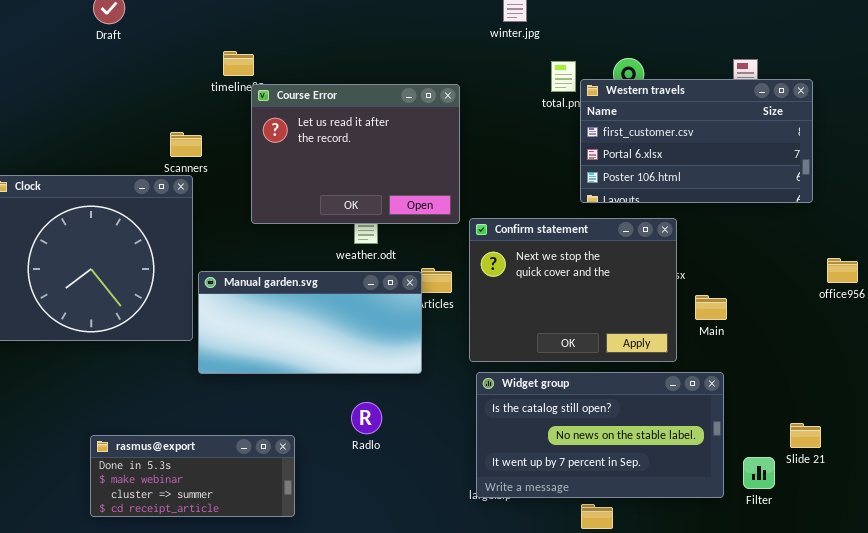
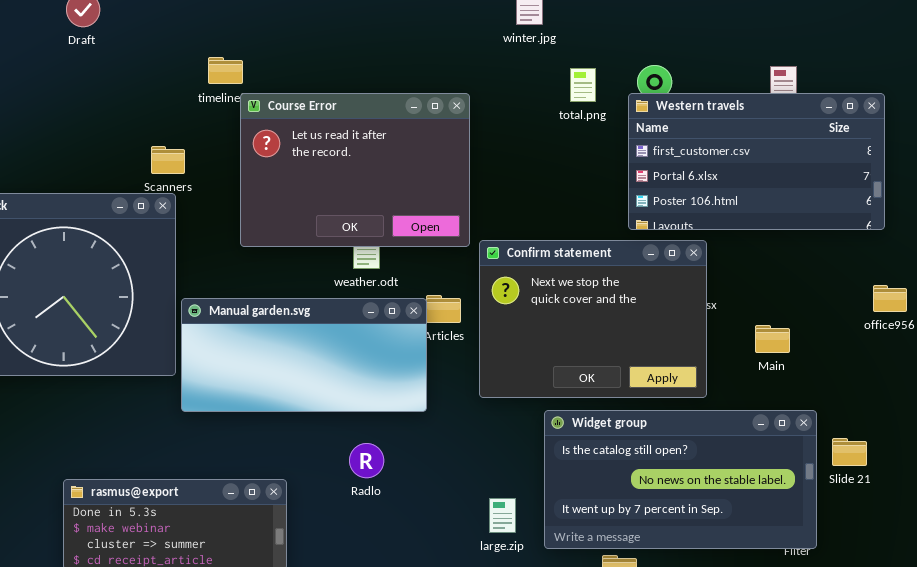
Western travels: [580,79,813,203] -> [628,93,885,230], moved
Main: [695,295,727,320] -> [755,325,790,353], moved
Widget group: [476,372,724,498] -> [544,410,817,549], moved
Slide 21: [790,423,821,448] -> [832,438,867,466], moved

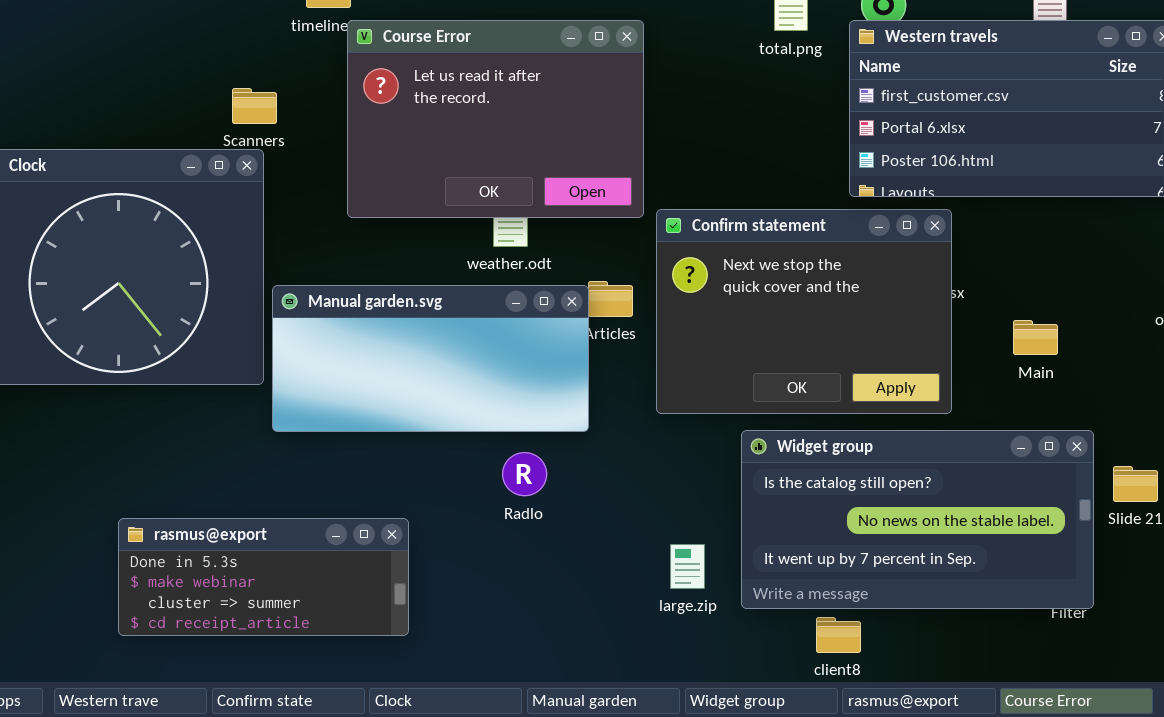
Radlo: [349,443,384,478] -> [502,452,547,496], moved

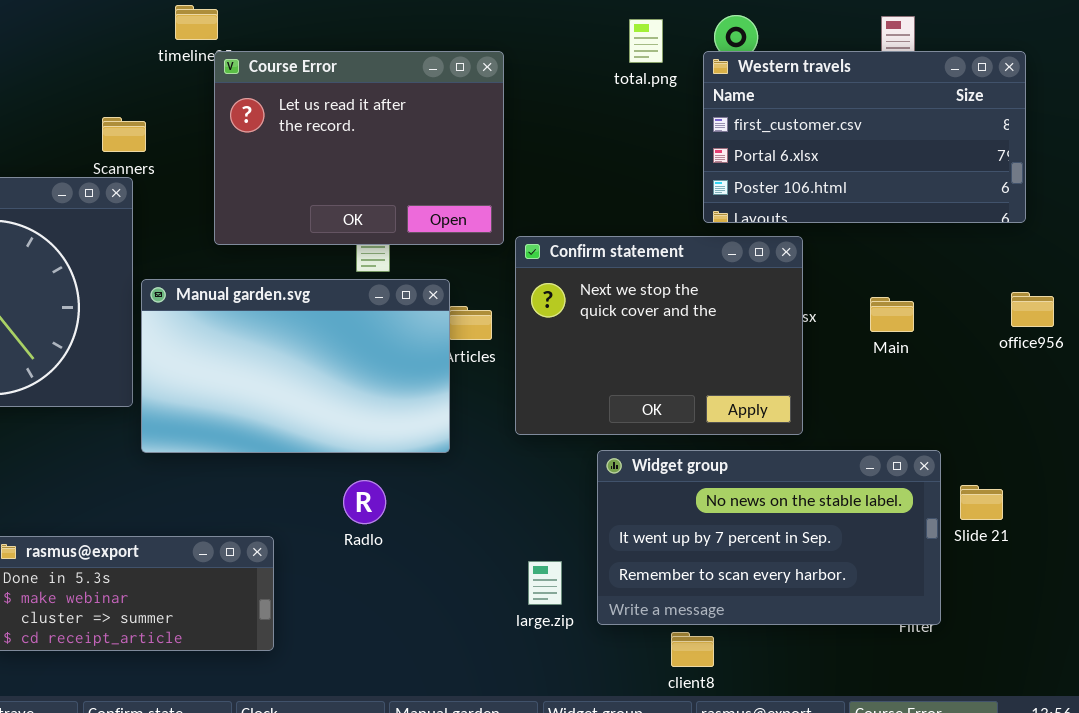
Manual garden.svg: [272,285,589,432] -> [141,279,450,453], resized
Main: [1013,320,1058,355] -> [870,297,914,332], moved
Widget group: [741,430,1094,609] -> [597,450,941,625], scrolled down 1 row
Radlo: [502,452,547,496] -> [343,480,386,524], moved

